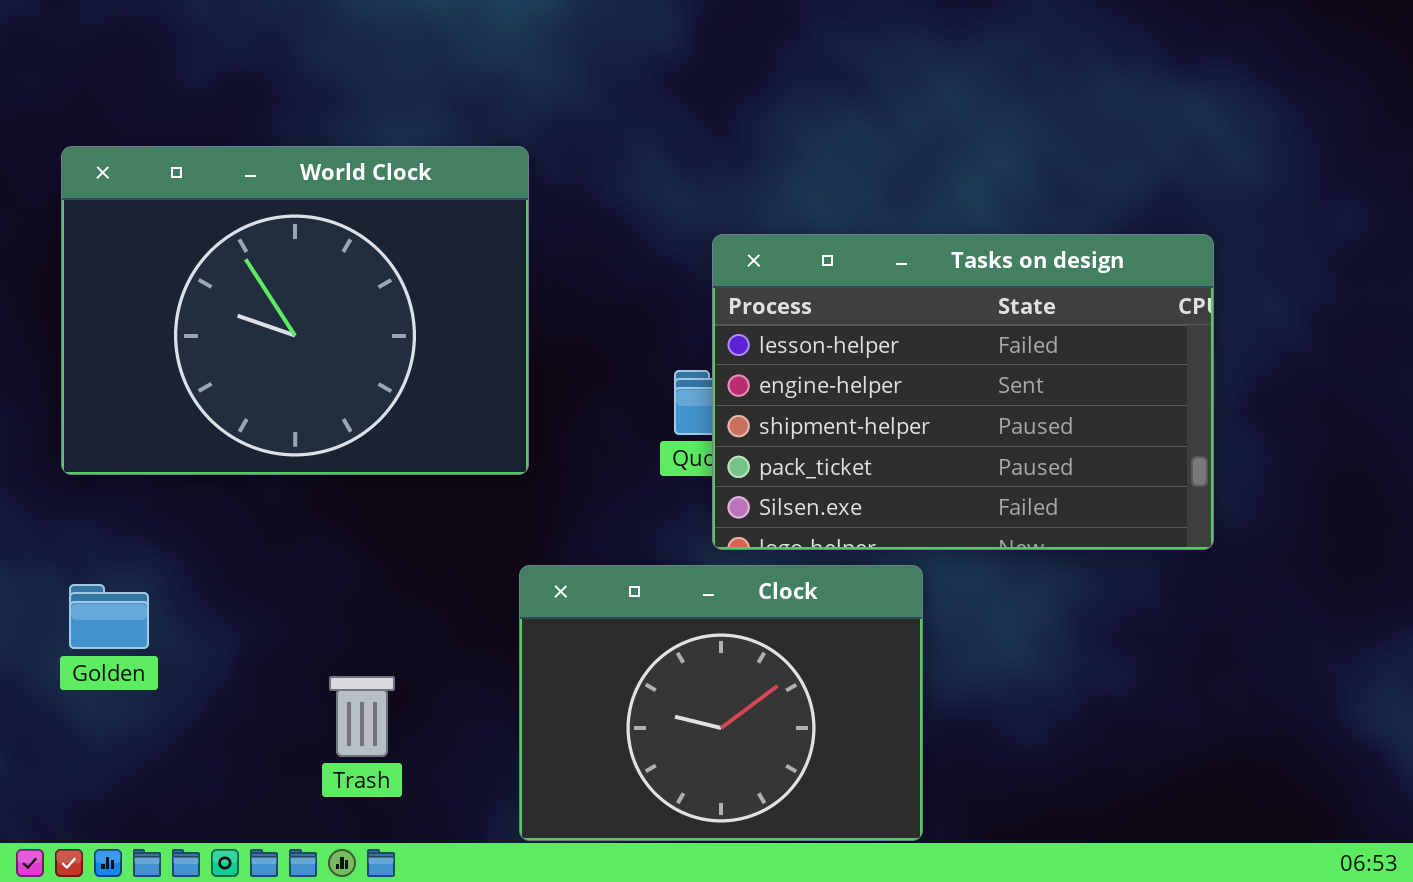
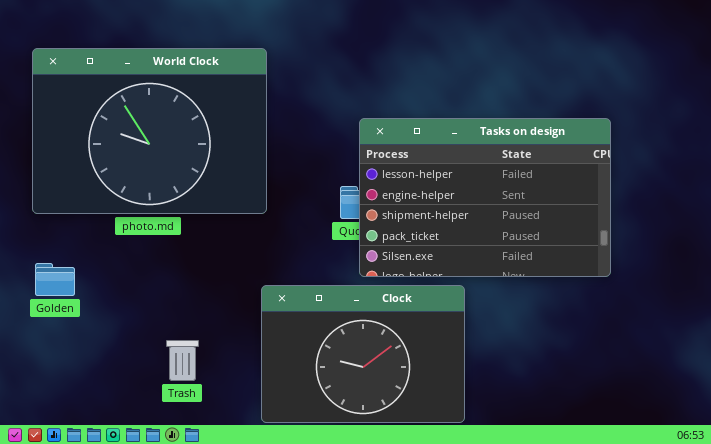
World Clock: [61,146,529,475] -> [32,48,267,214], moved
Golden: [69,584,149,649] -> [35,263,75,296], moved

